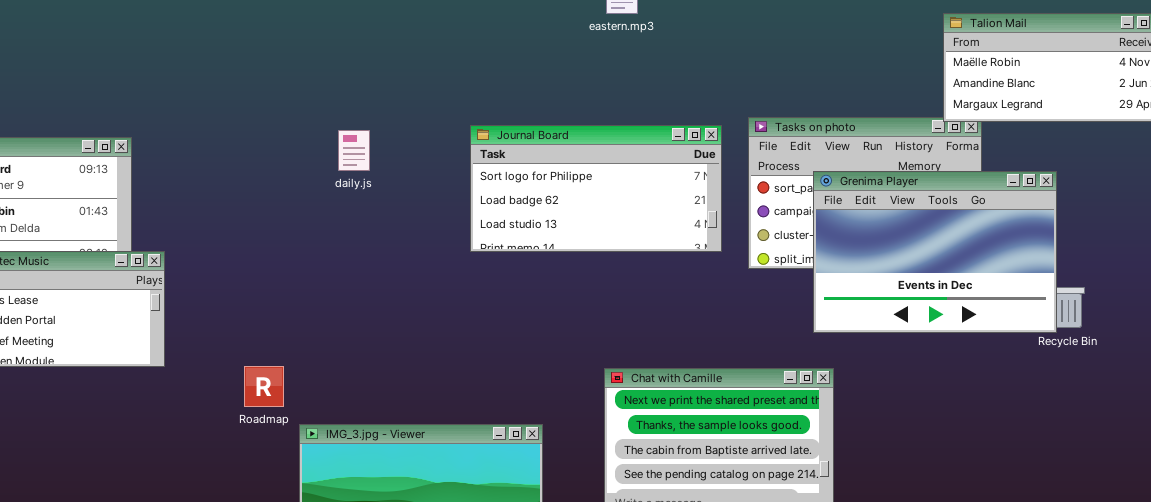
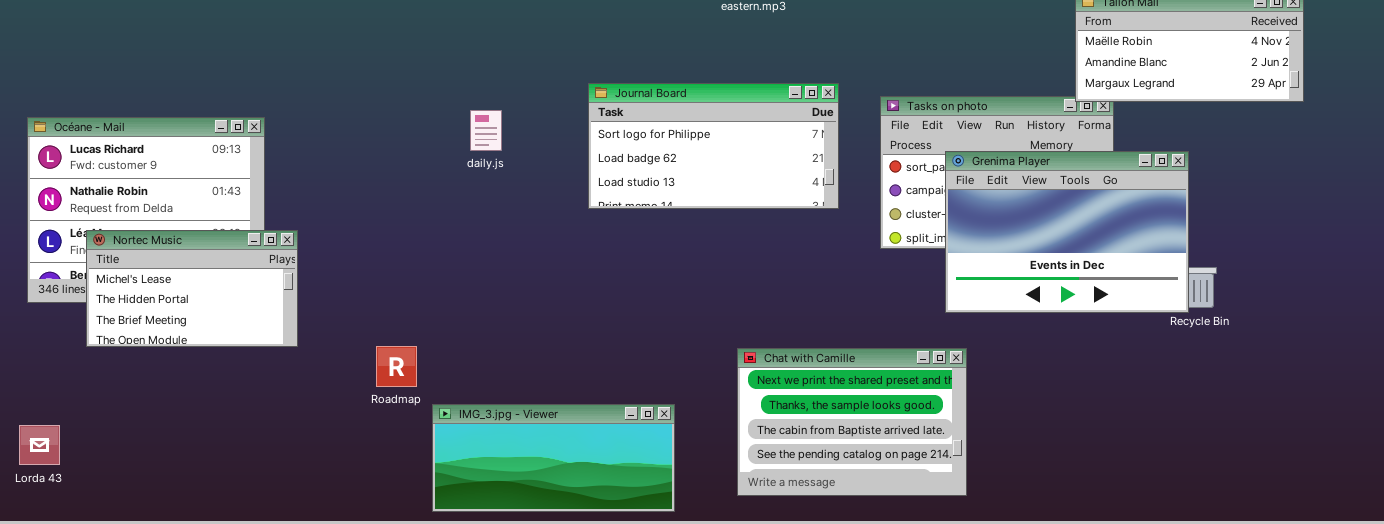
Journal Board: [470,125,722,252] -> [588,83,839,209], moved

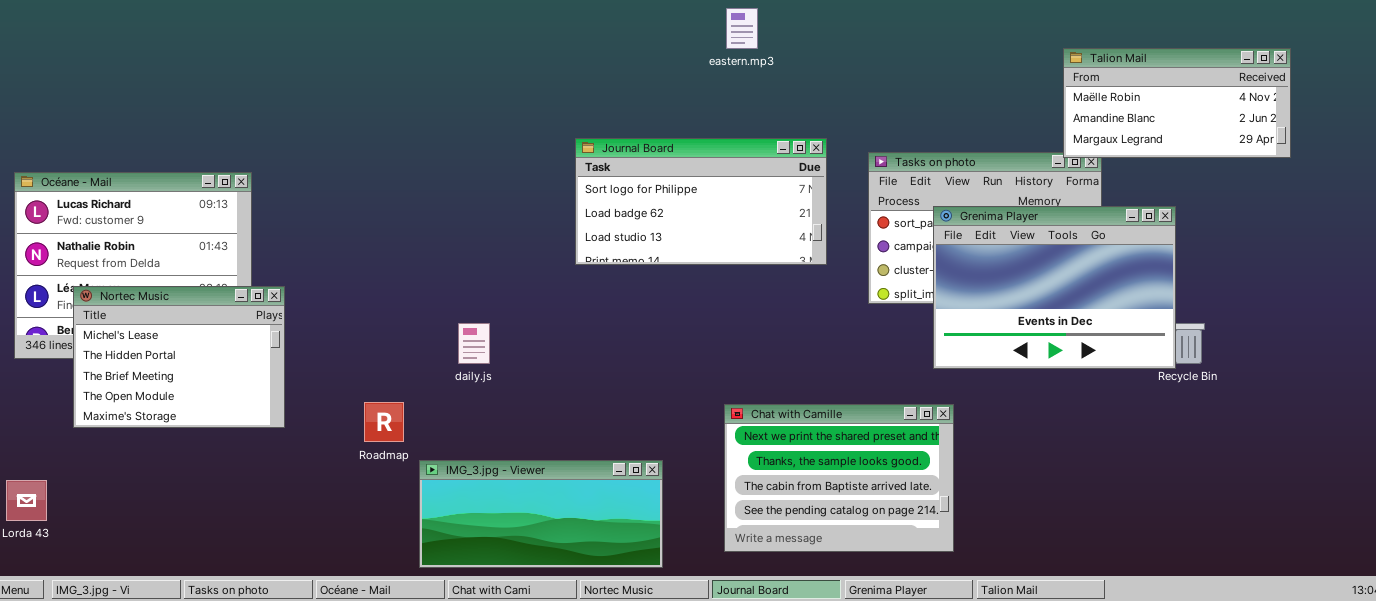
daily.js: [470,110,502,151] -> [458,323,490,364], moved
Nortec Music: [86,230,298,347] -> [73,286,285,428], resized

